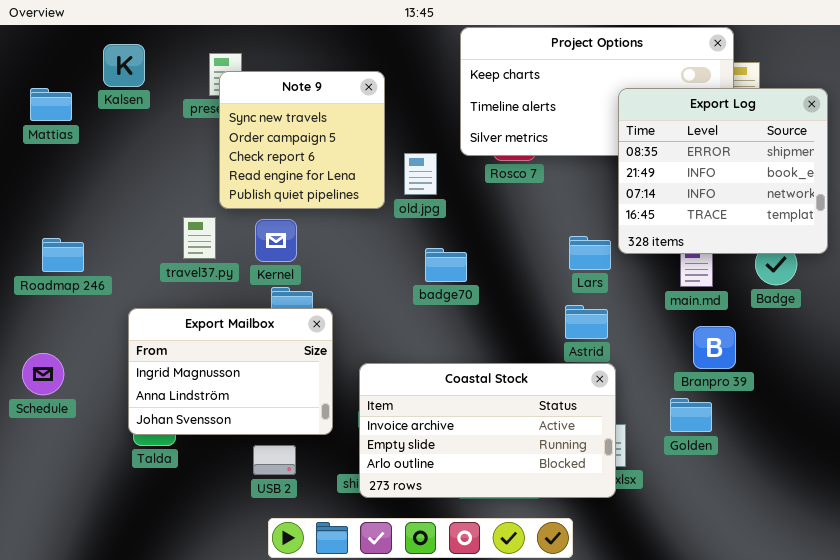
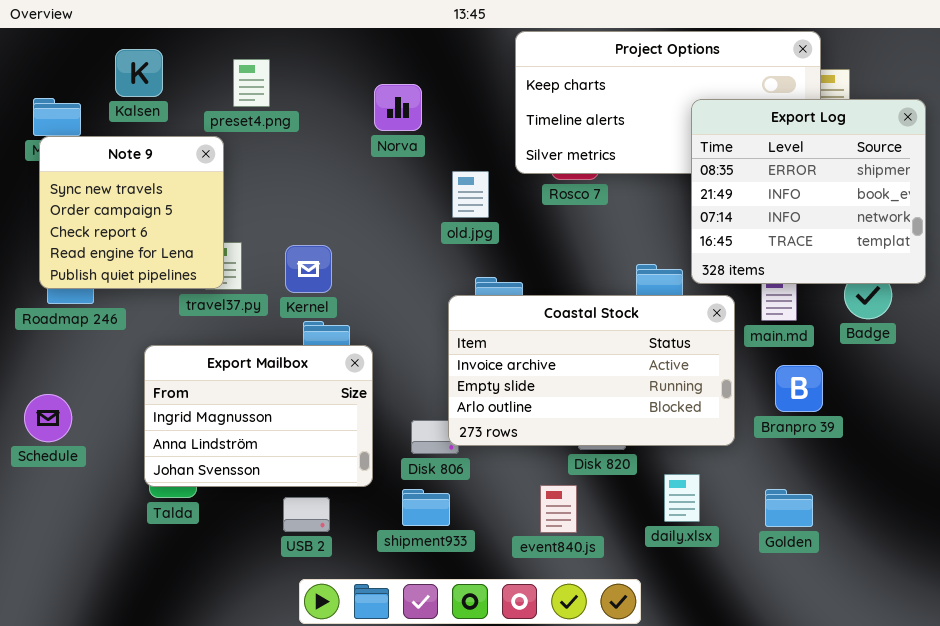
Note 9: [219,71,385,209] -> [39,136,224,289], moved
Coastal Stock: [359,363,616,498] -> [448,295,735,446], moved
Golden: [670,398,712,432] -> [765,489,813,527], moved

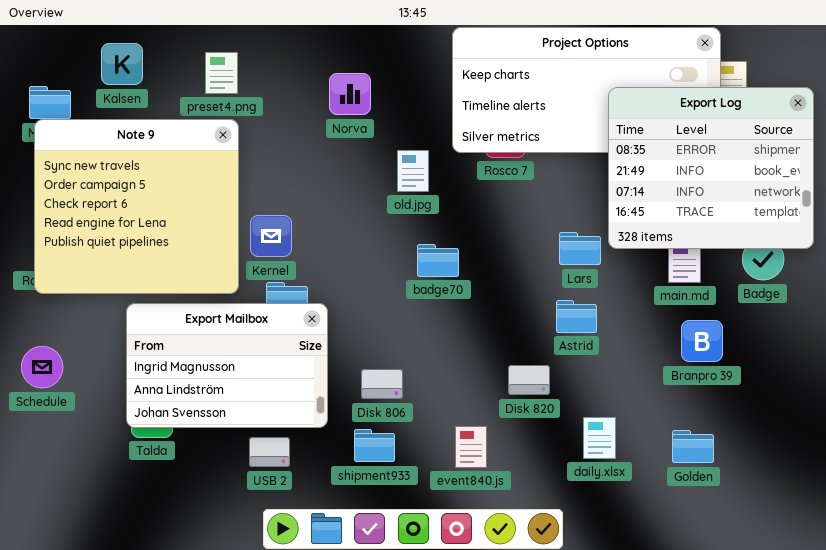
Note 9: [39,136,224,289] -> [34,119,239,294], resized
Coastal Stock: [448,295,735,446] -> none, closed
event840.js: [540,485,577,533] -> [455,426,487,468], moved

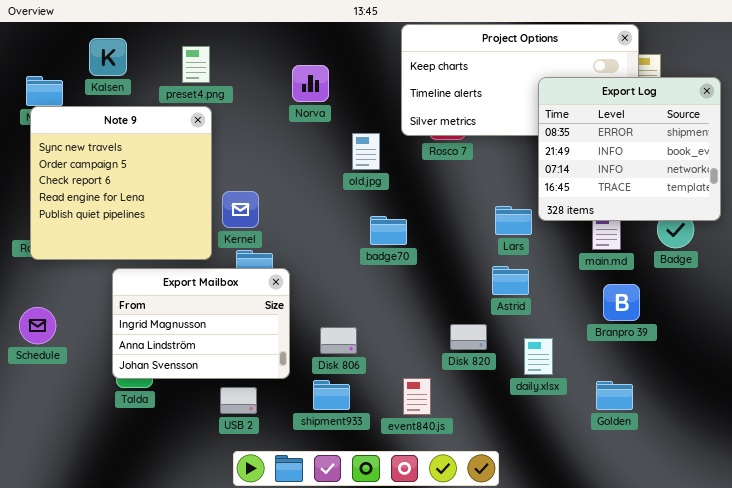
daily.xlsx: [583,417,616,459] -> [524,338,553,375], moved

